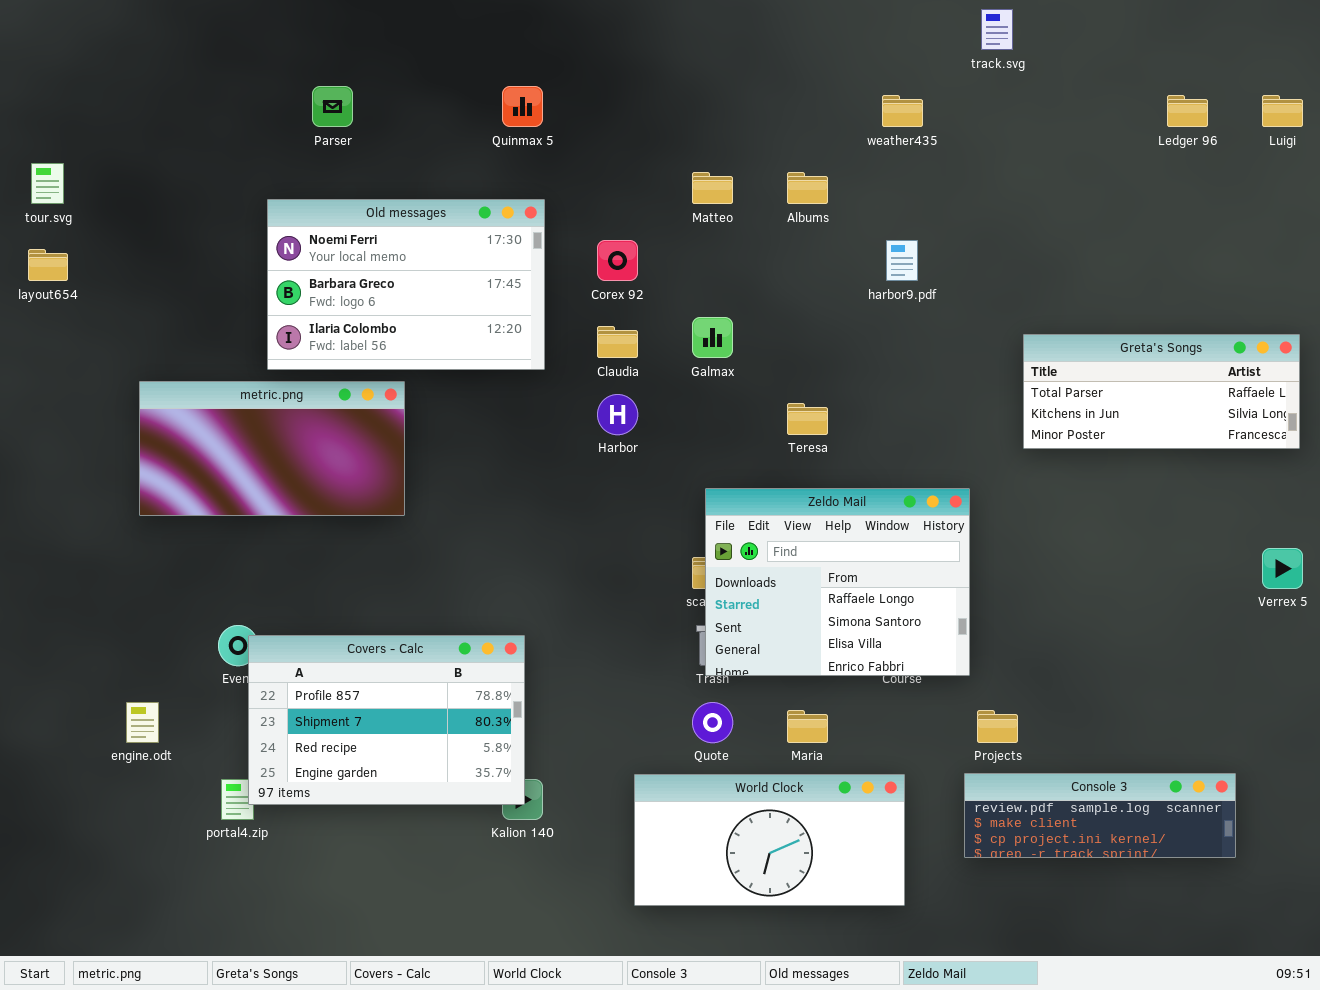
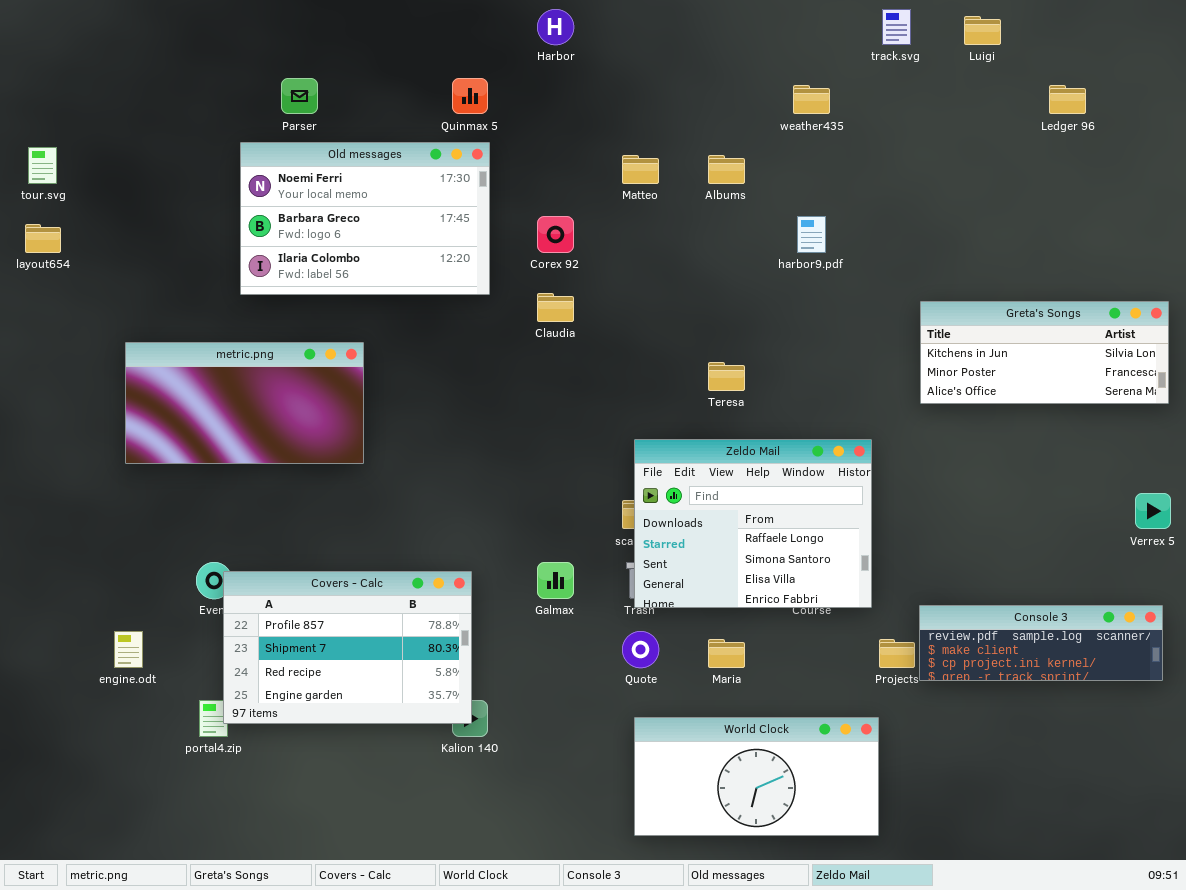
Luigi: [1262,95,1303,127] -> [964,16,1001,45], moved
Old messages: [267,199,545,370] -> [240,142,490,295], moved
Galmax: [692,317,733,358] -> [537,562,574,599], moved
Greta's Songs: [1023,334,1300,449] -> [920,301,1169,404], scrolled down 1 row
Harbor: [597,394,638,435] -> [537,9,574,45], moved
Console 3: [964,773,1236,858] -> [919,605,1163,681], moved
World Clock: [634,774,905,906] -> [634,717,879,836], moved

